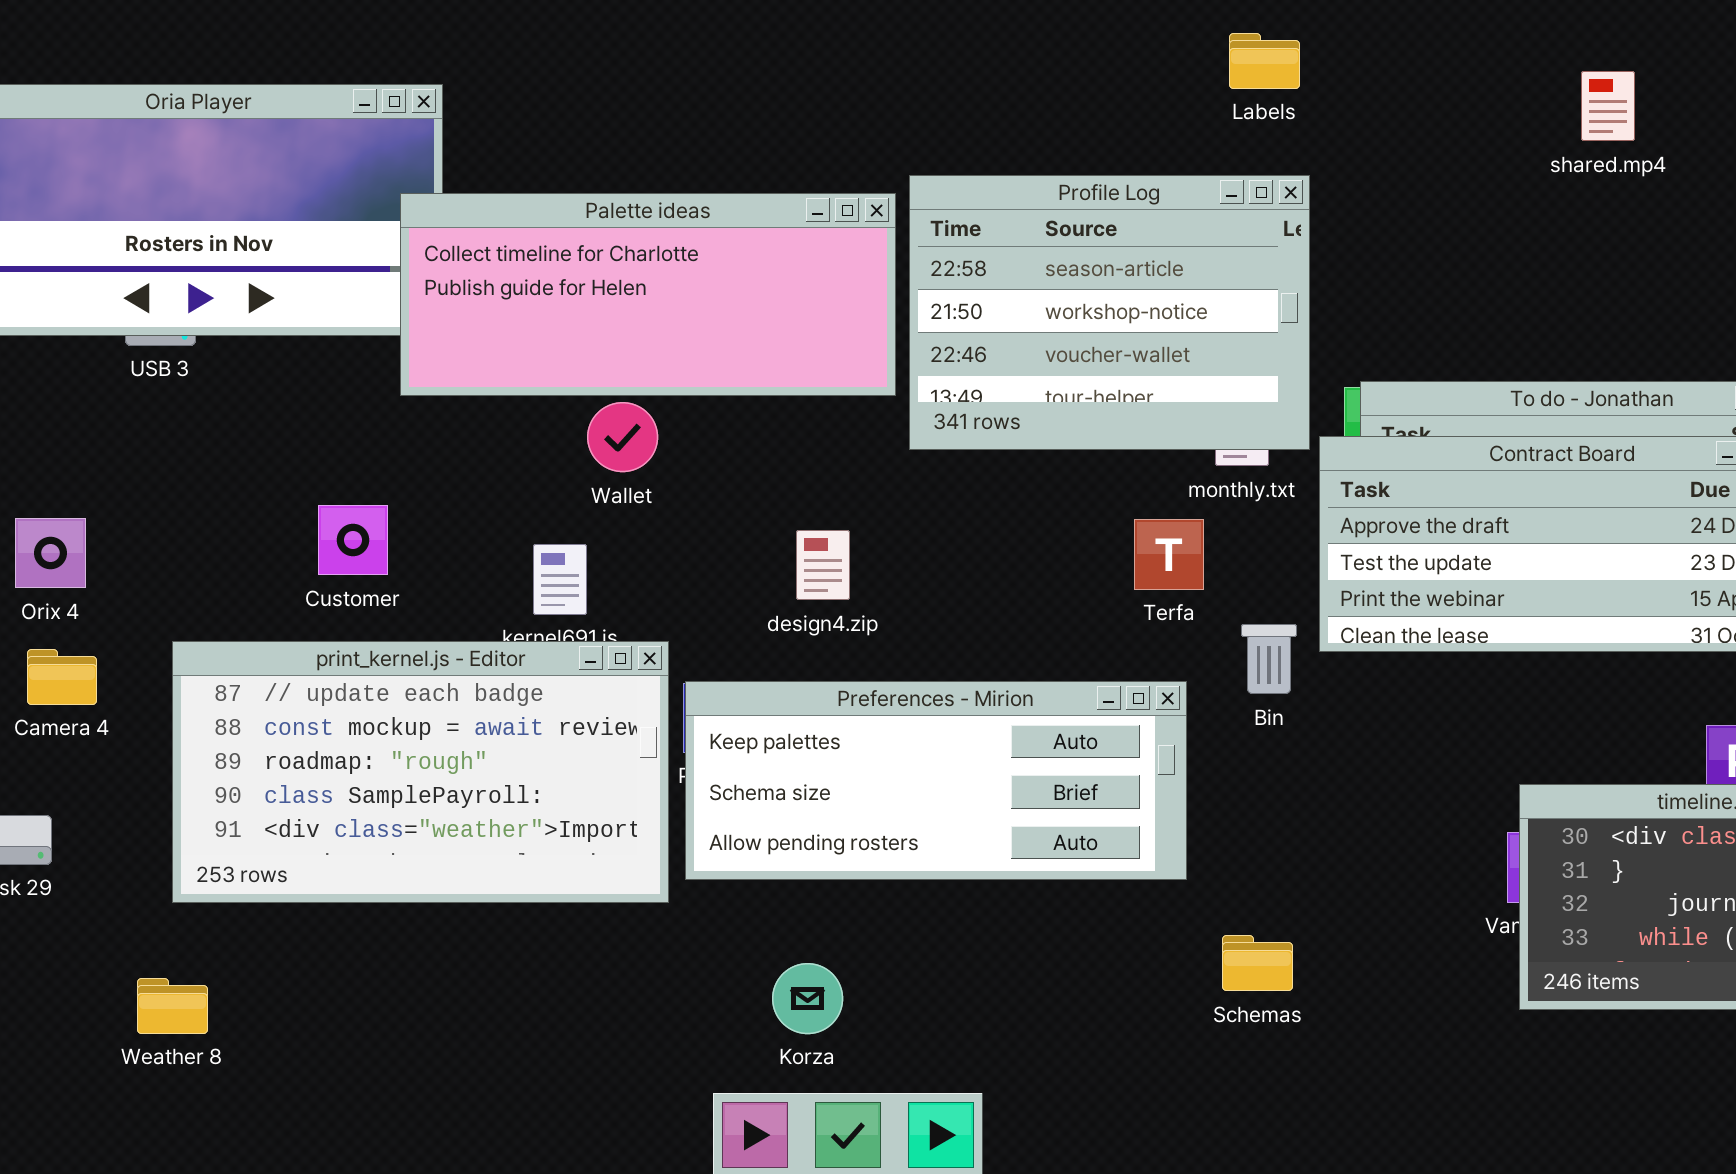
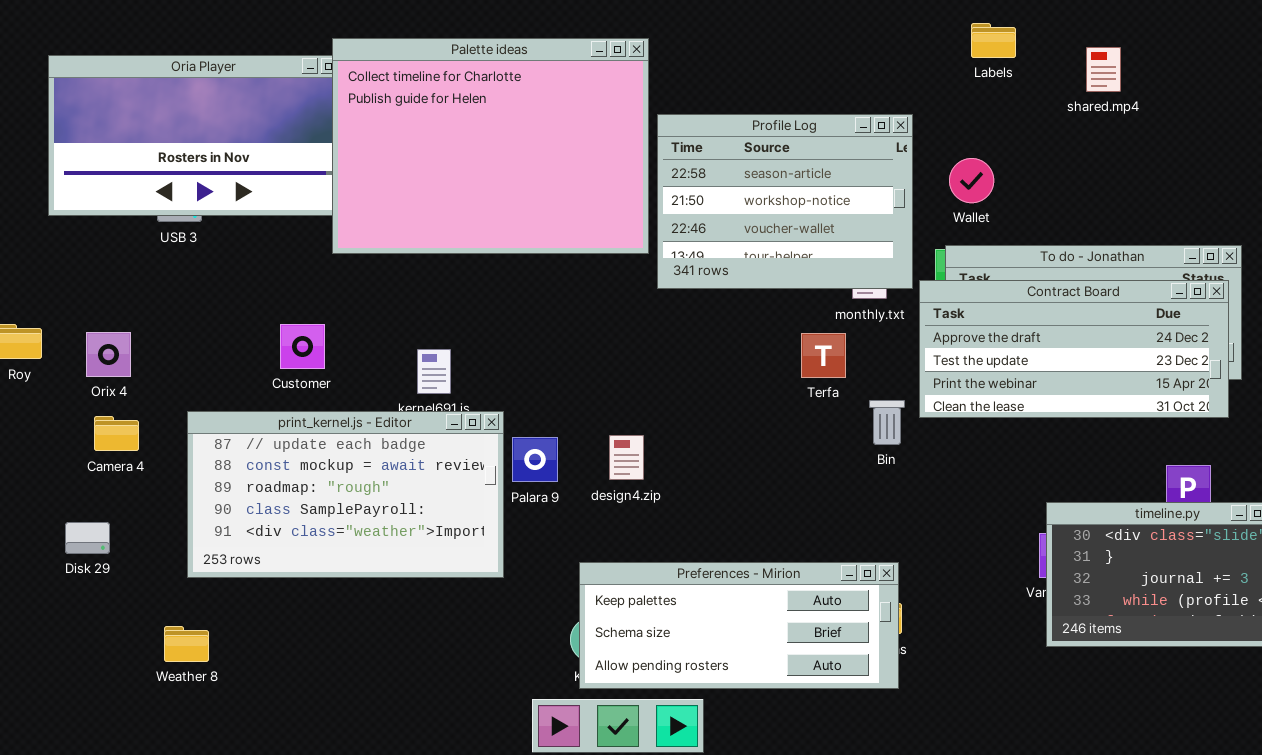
Labels: [1229,33,1300,89] -> [971,23,1016,58], moved
Palette ideas: [400,193,896,396] -> [332,38,649,254], resized
Wallet: [587,402,658,472] -> [949,158,994,203], moved
design4.zip: [796,530,850,600] -> [609,435,644,480], moved
Preferences - Mirion: [685,681,1187,880] -> [579,562,899,689], moved

